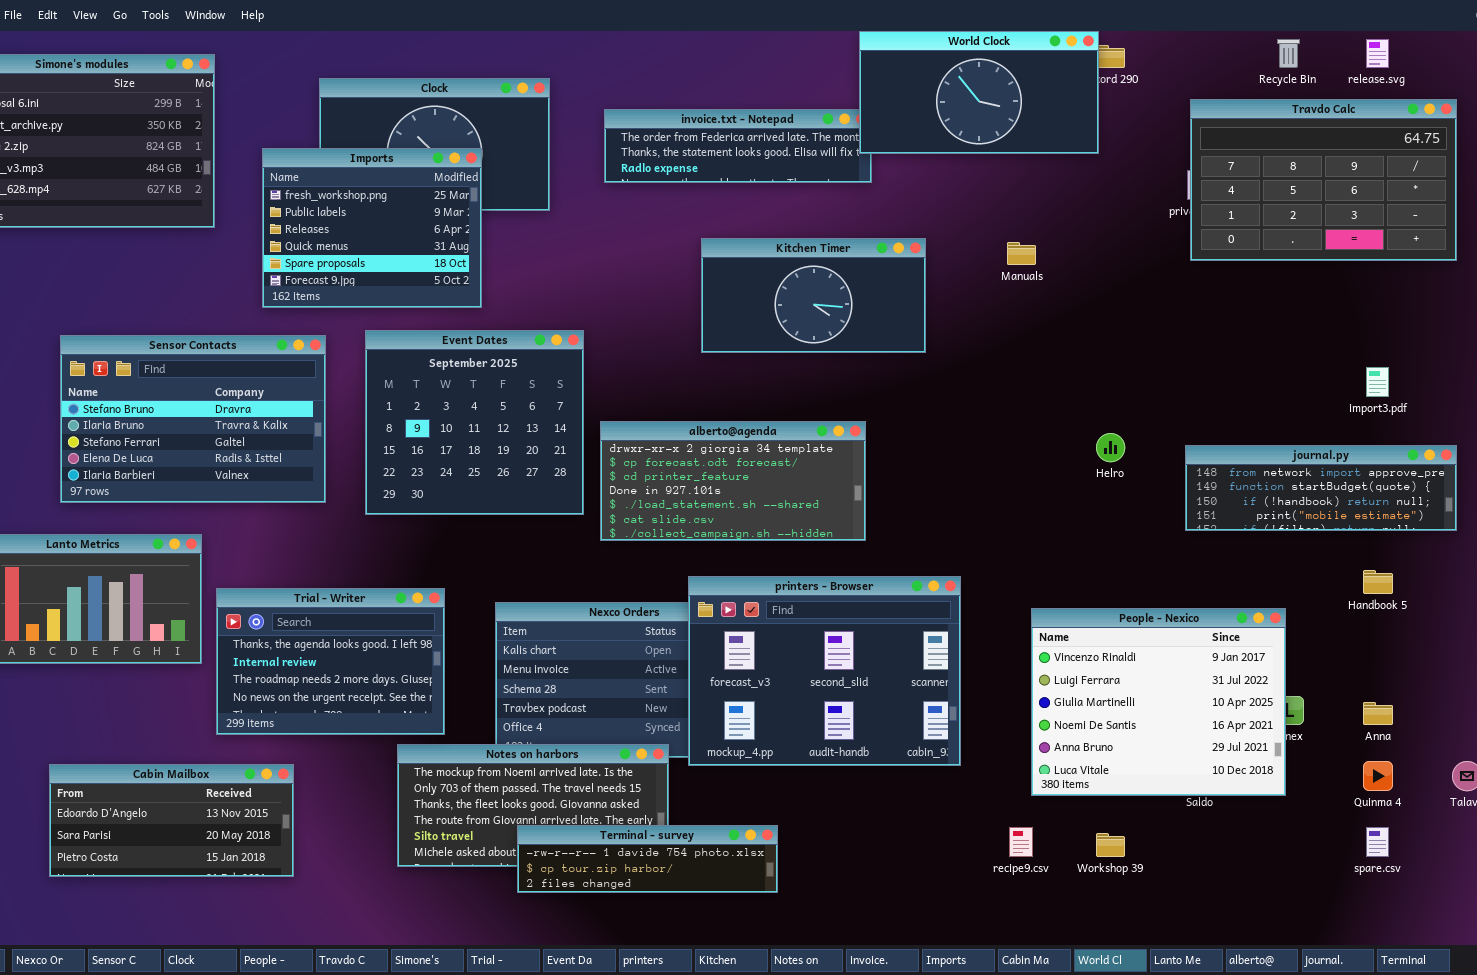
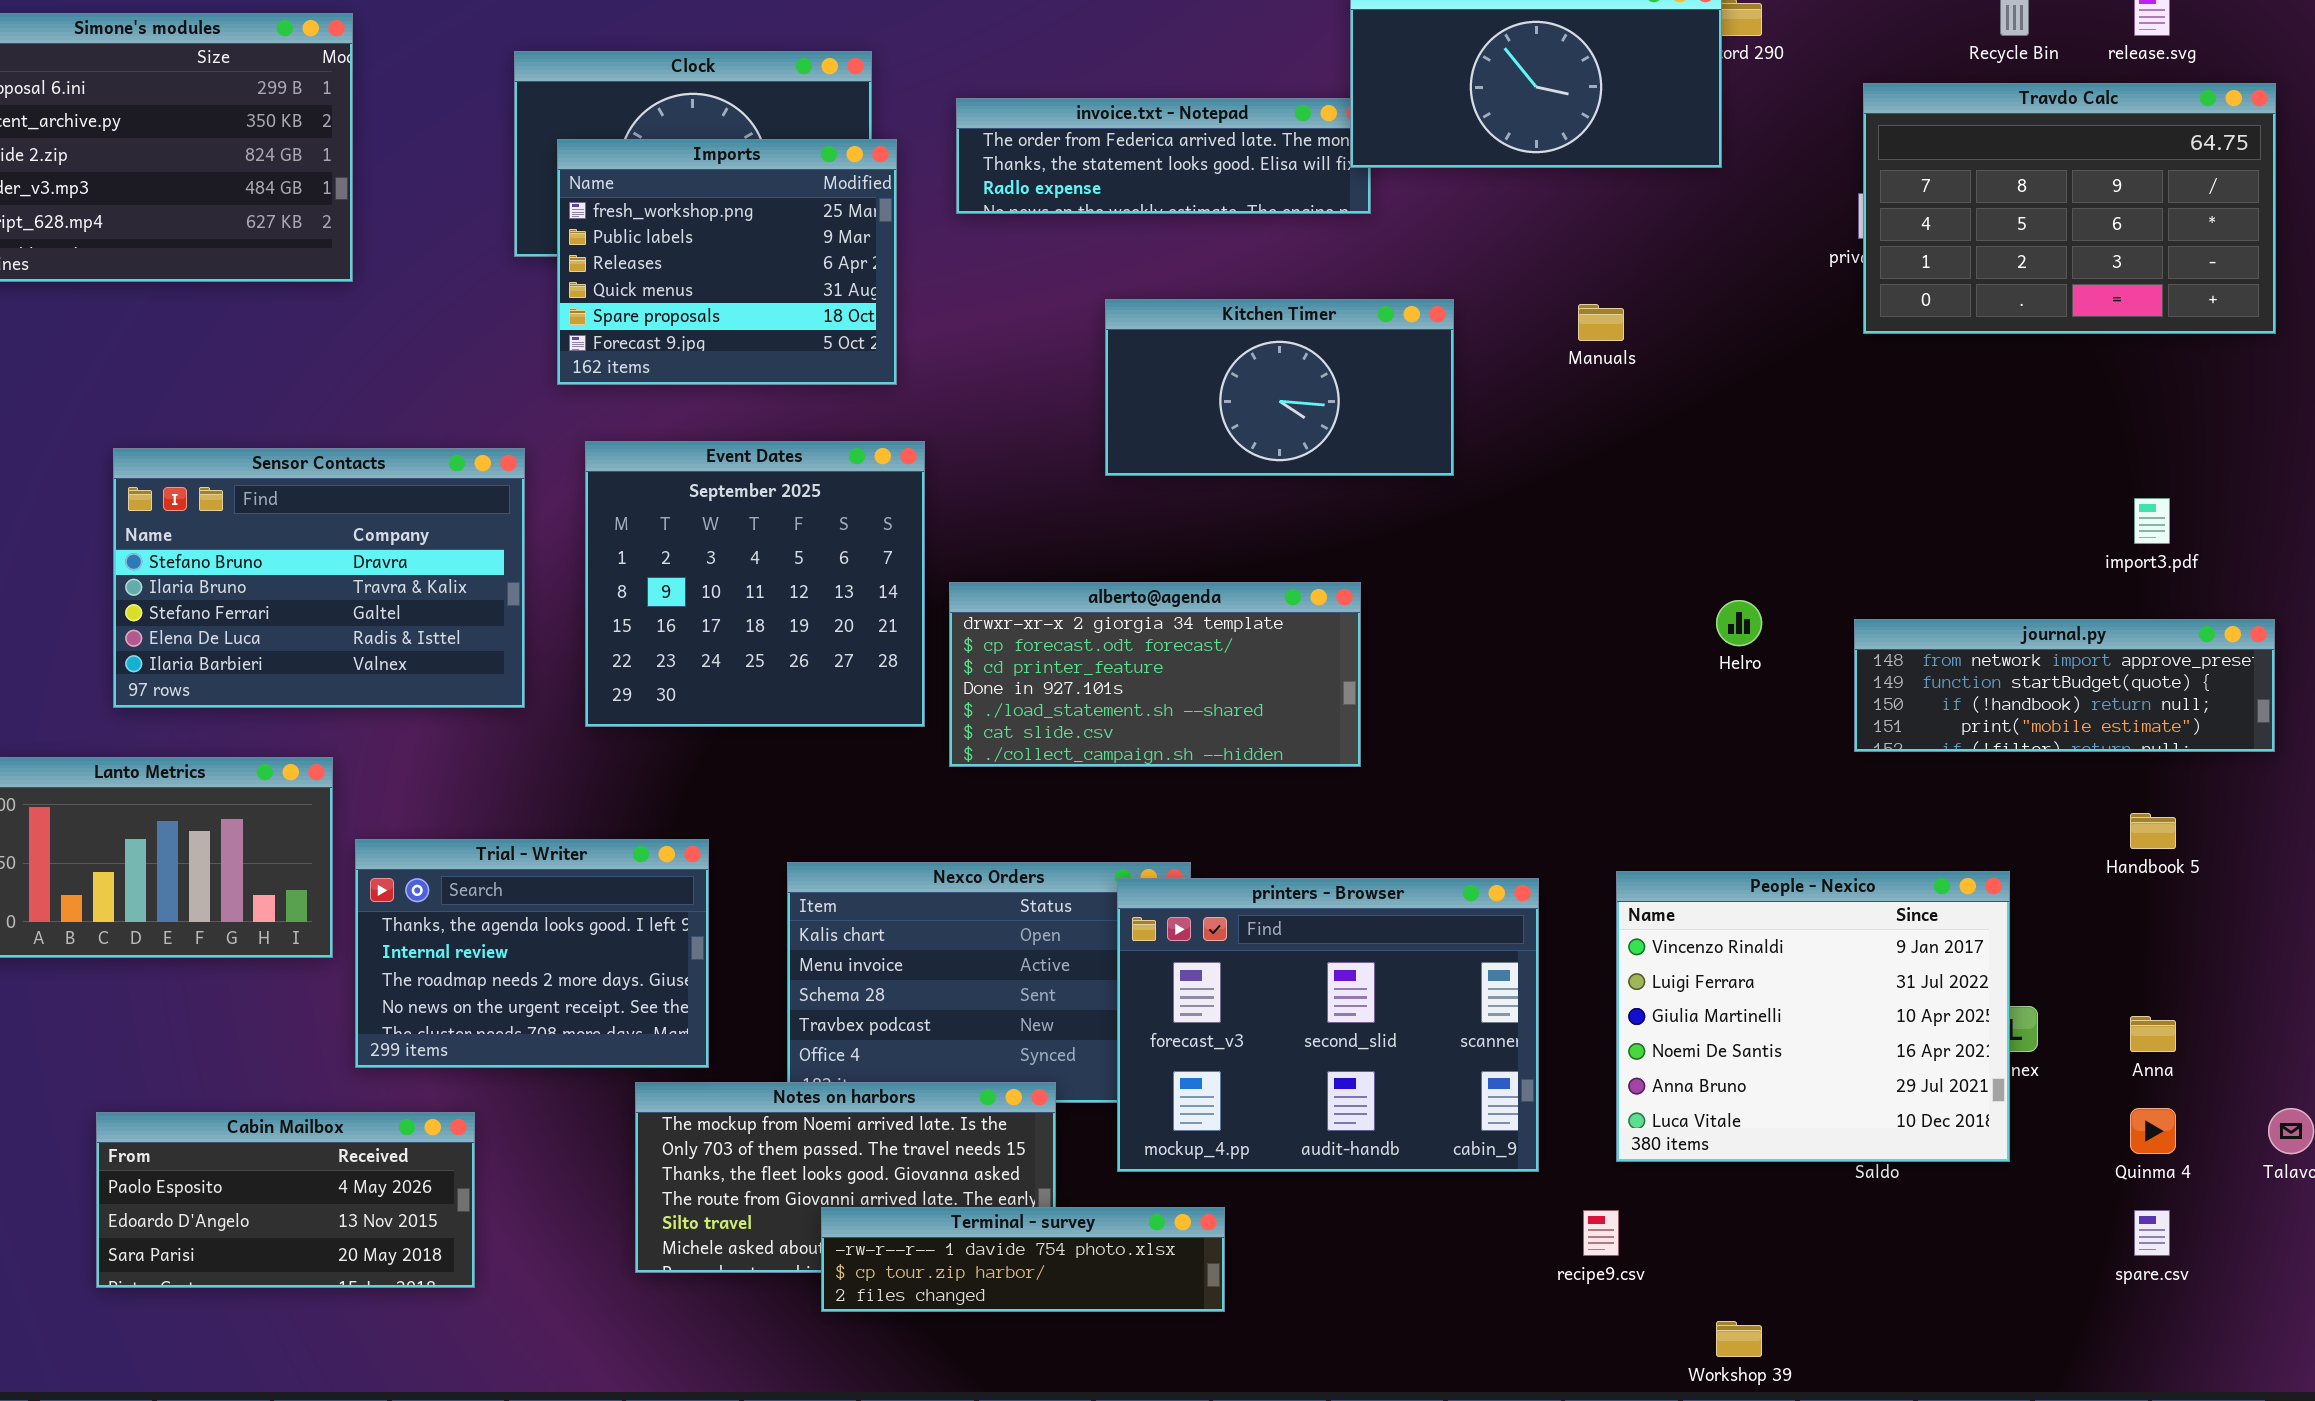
Imports: [262,148,482,308] -> [557,139,897,385], moved
printers - Browser: [688,576,961,766] -> [1117,878,1539,1172], moved
Cabin Mailbox: [49,764,294,877] -> [96,1112,475,1288], scrolled up 1 row
Workshop 39: [1096,833,1125,857] -> [1716,1321,1762,1357], moved

